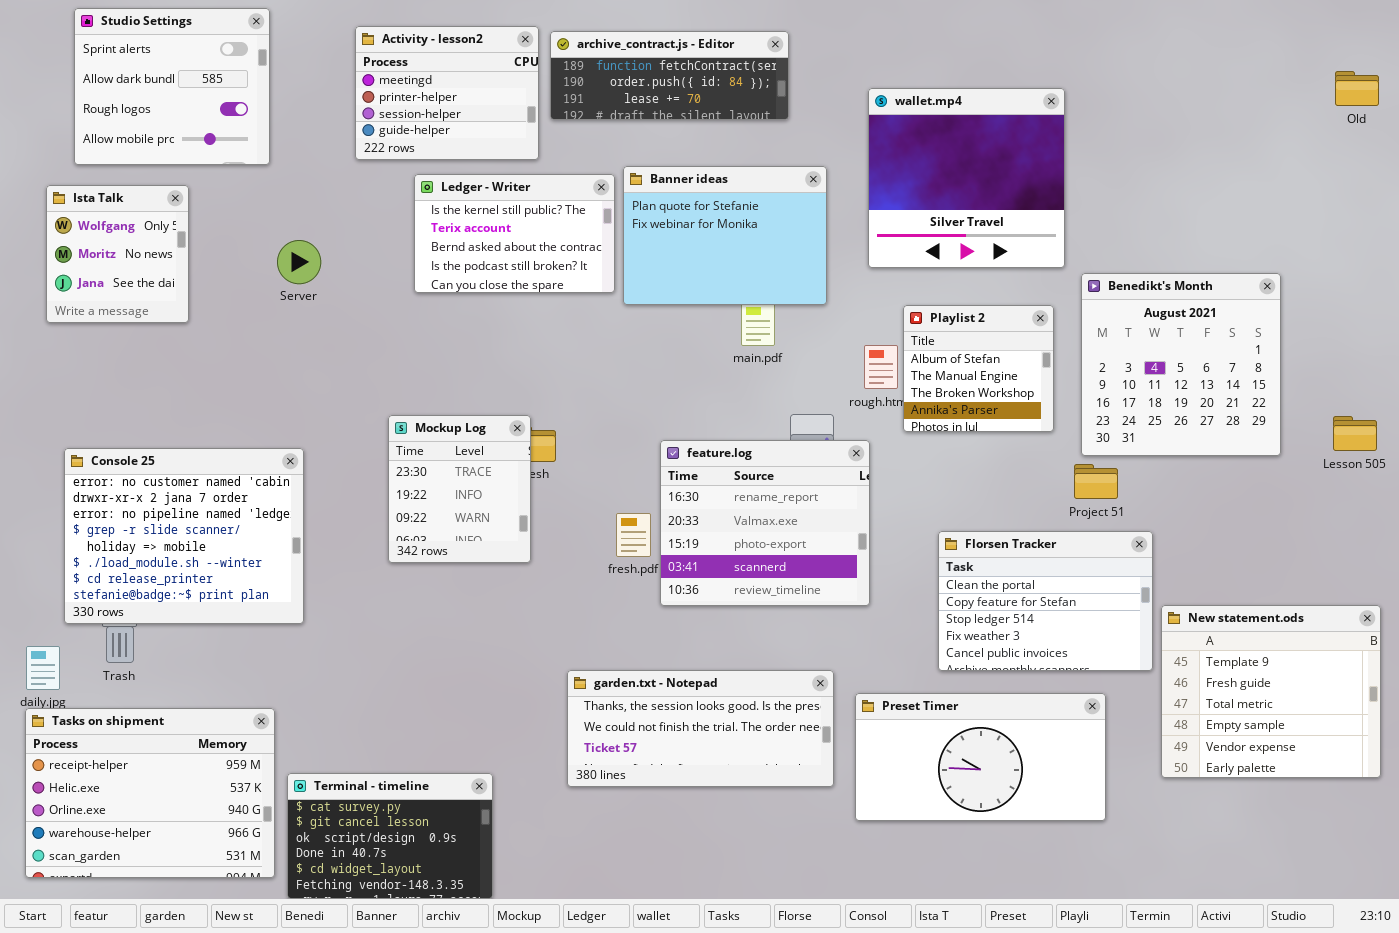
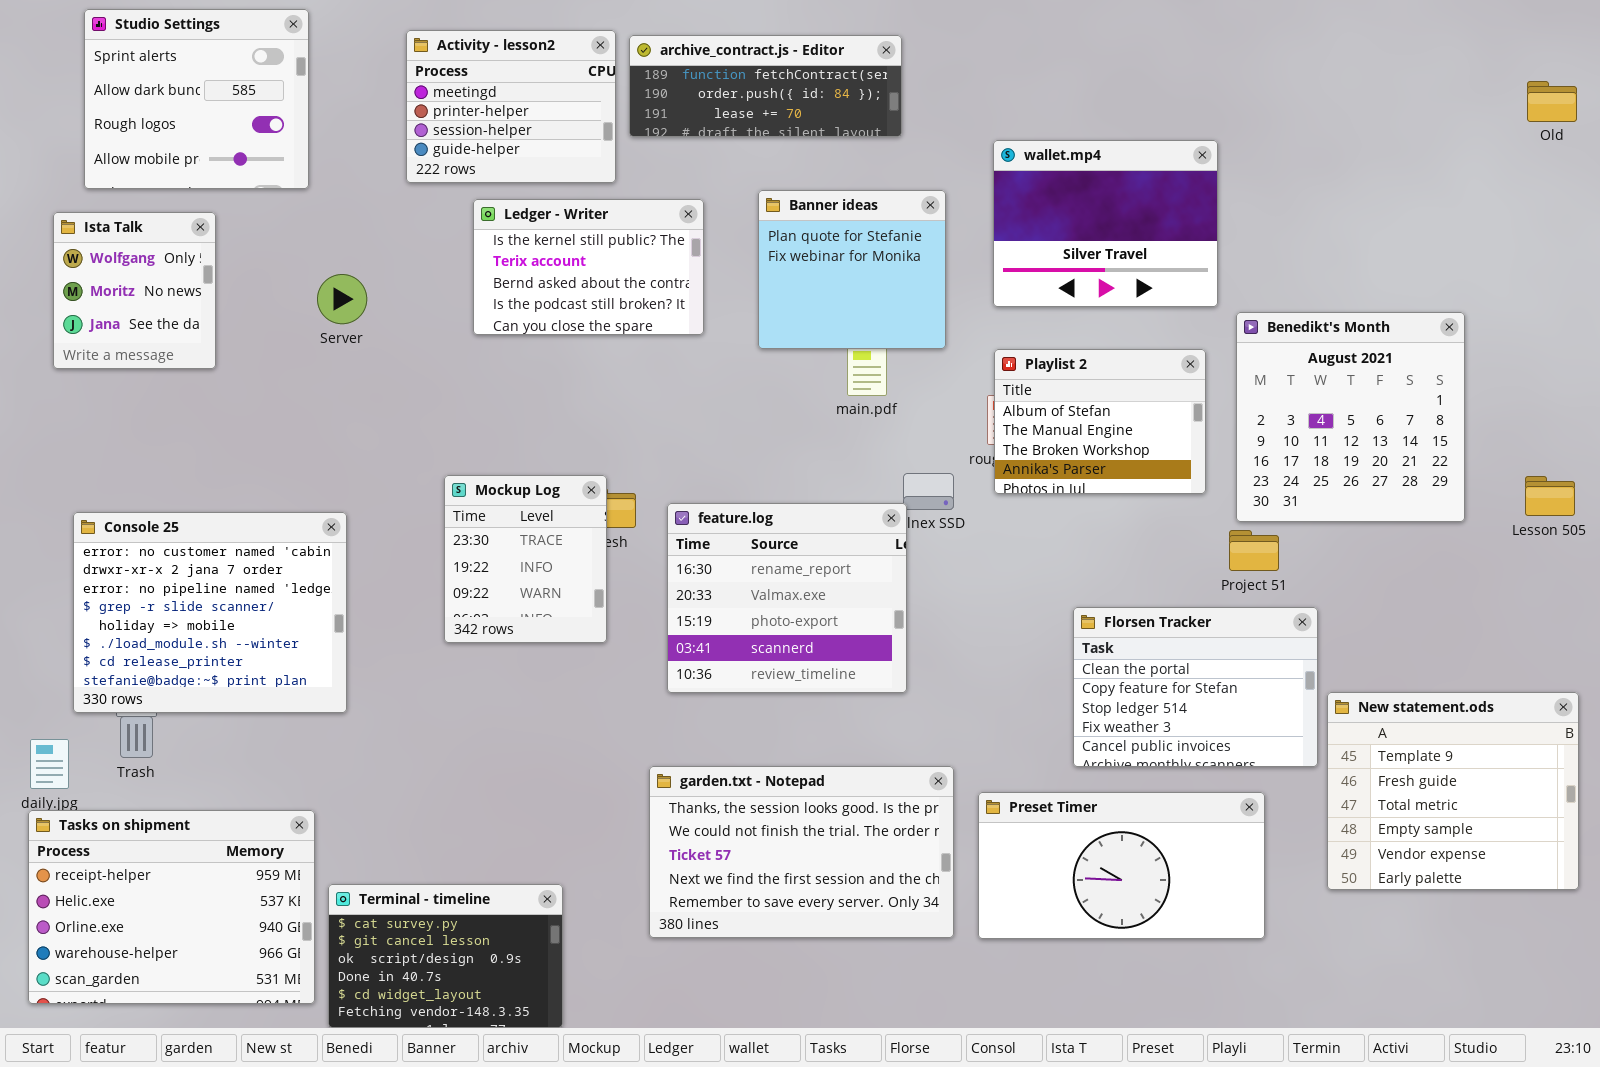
wallet.mp4: [868,88,1065,268] -> [993,140,1218,307], resized
Banner ideas: [623,166,827,305] -> [758,190,946,349], resized
Playlist 2: [903,305,1054,432] -> [994,349,1206,494], resized
feature.log: [660,440,870,606] -> [667,503,907,693], moved
garden.txt - Notepad: [567,670,834,787] -> [649,766,954,938], resized

